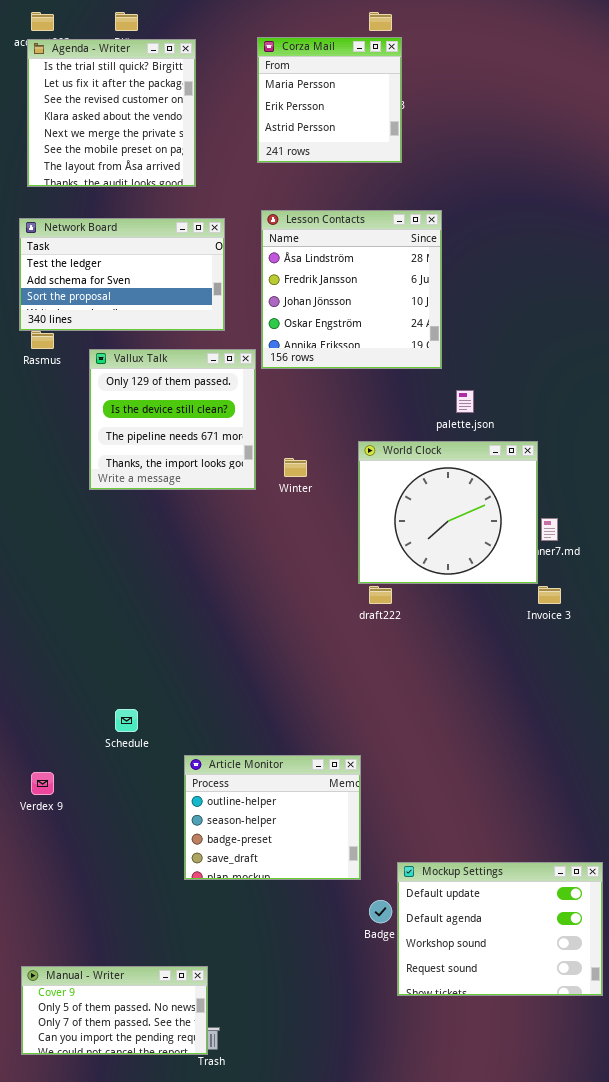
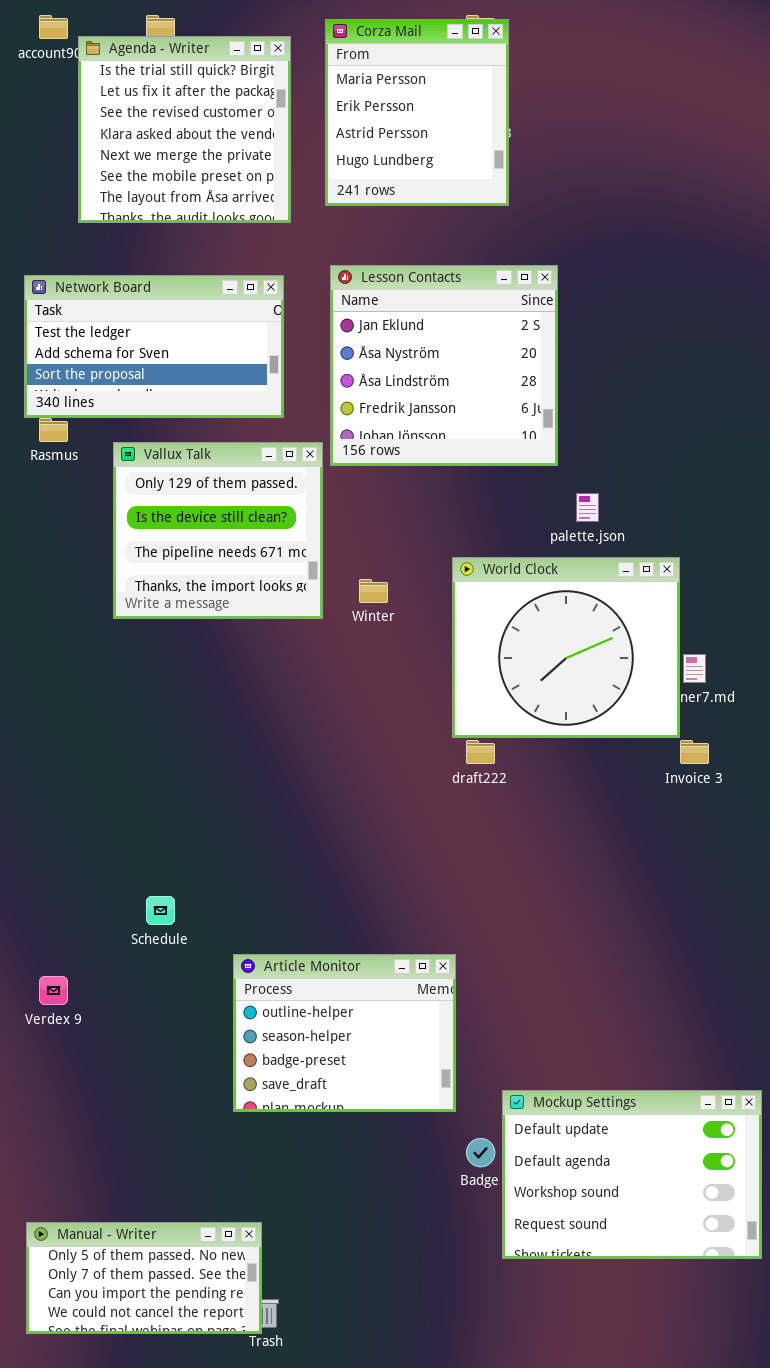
Corza Mail: [257,37,402,163] -> [325,19,509,206], resized
Agenda - Writer: [27,39,196,187] -> [78,36,291,223], moved
Lesson Contacts: [261,210,442,369] -> [330,265,558,466], scrolled up 2 rows
Manual - Writer: [21,966,208,1055] -> [26,1222,262,1334], scrolled down 1 row

